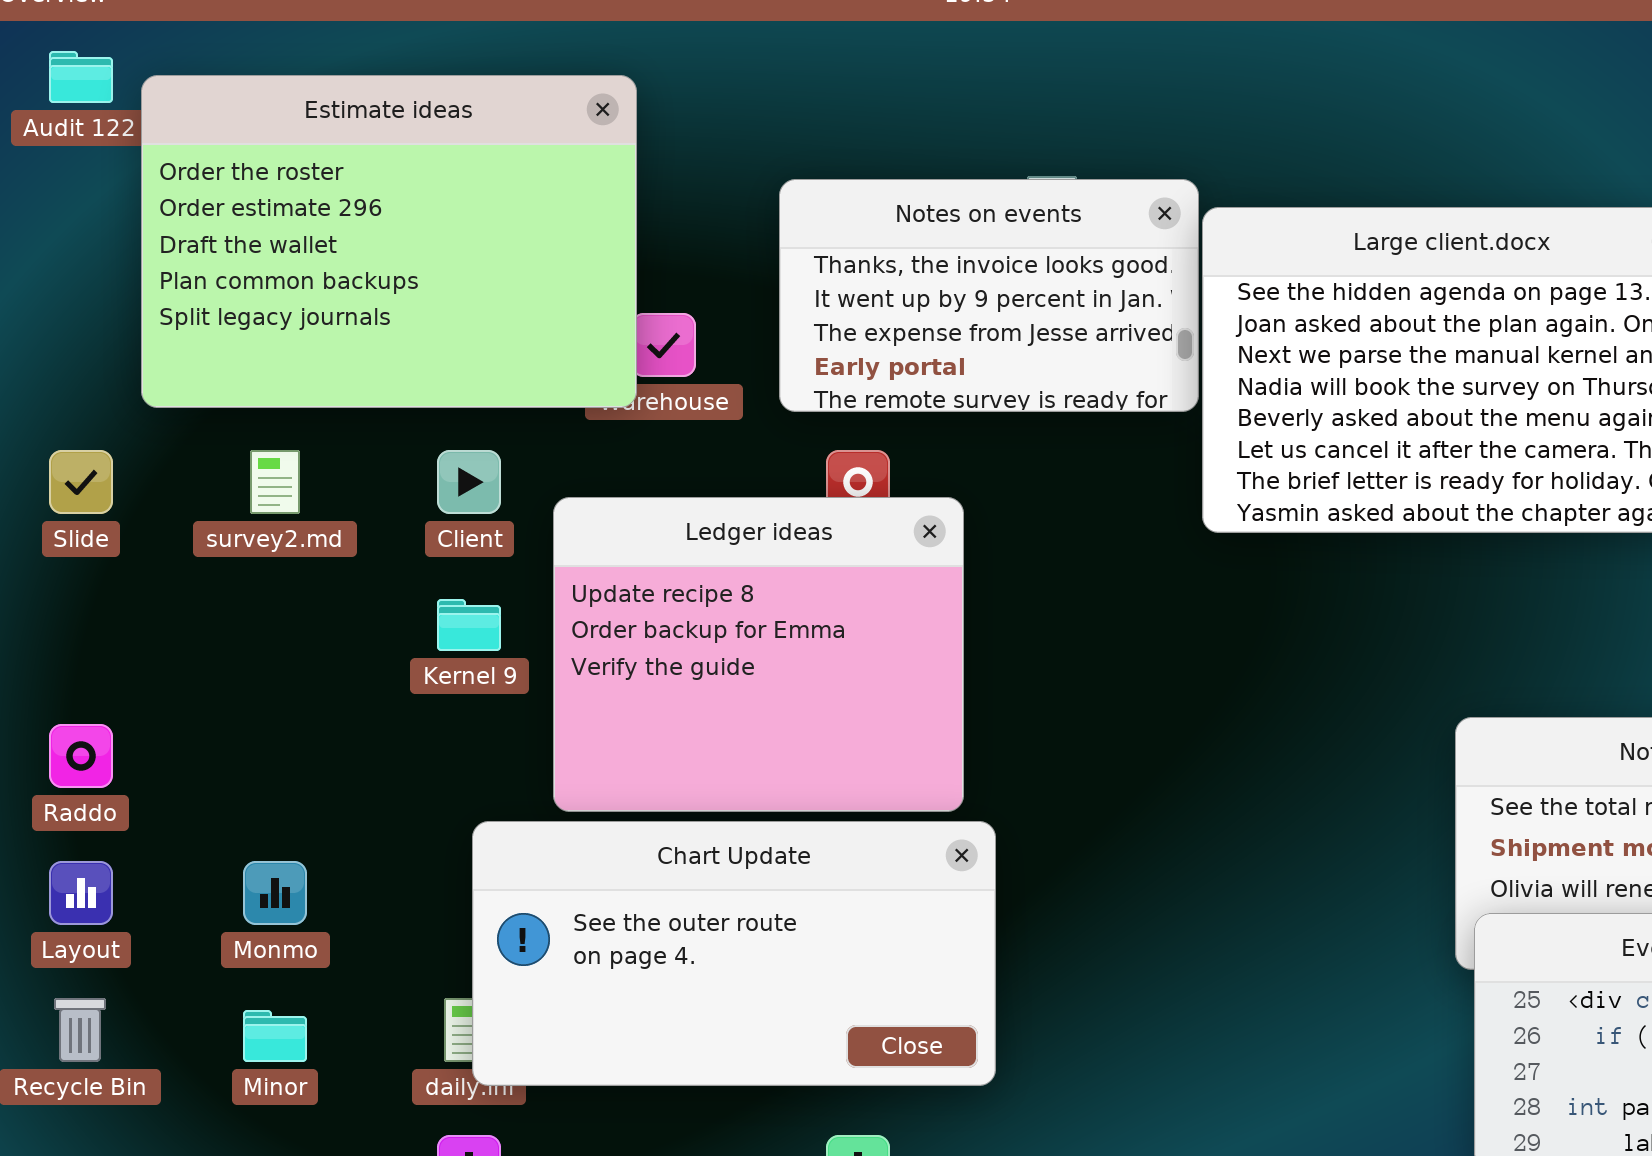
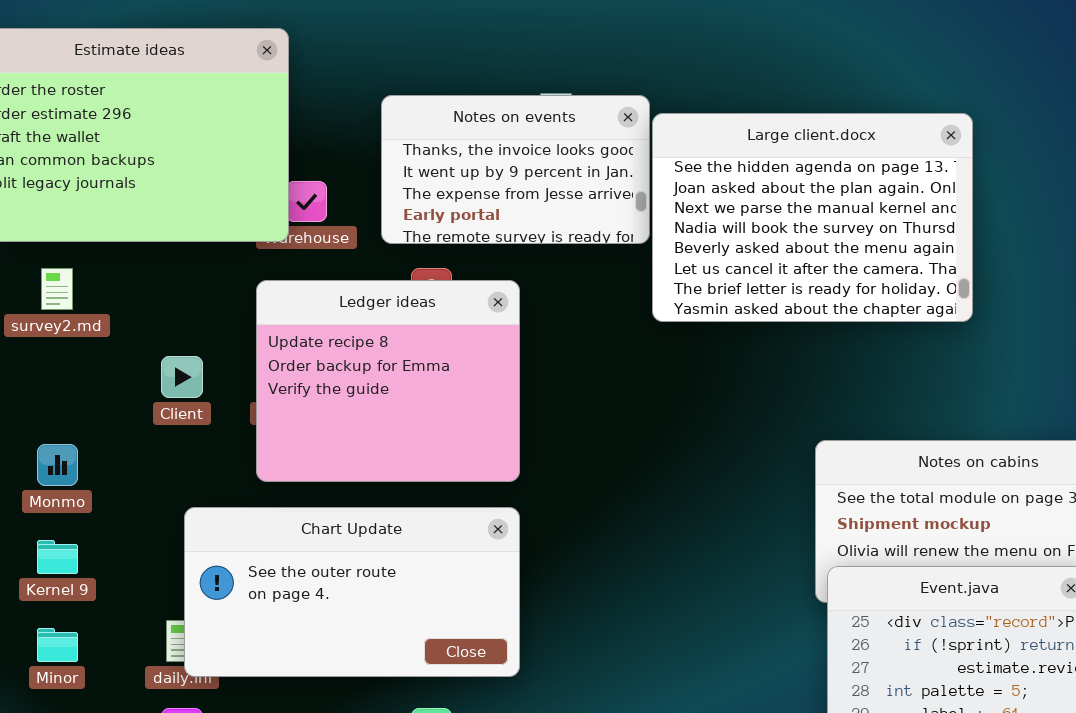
Client: [437,450,501,514] -> [161,356,203,398], moved
Ledger ideas: [553,497,964,812] -> [256,280,520,482], moved
Kernel 9: [437,599,501,651] -> [37,540,78,574], moved
Monmo: [243,861,307,925] -> [37,444,78,486], moved

